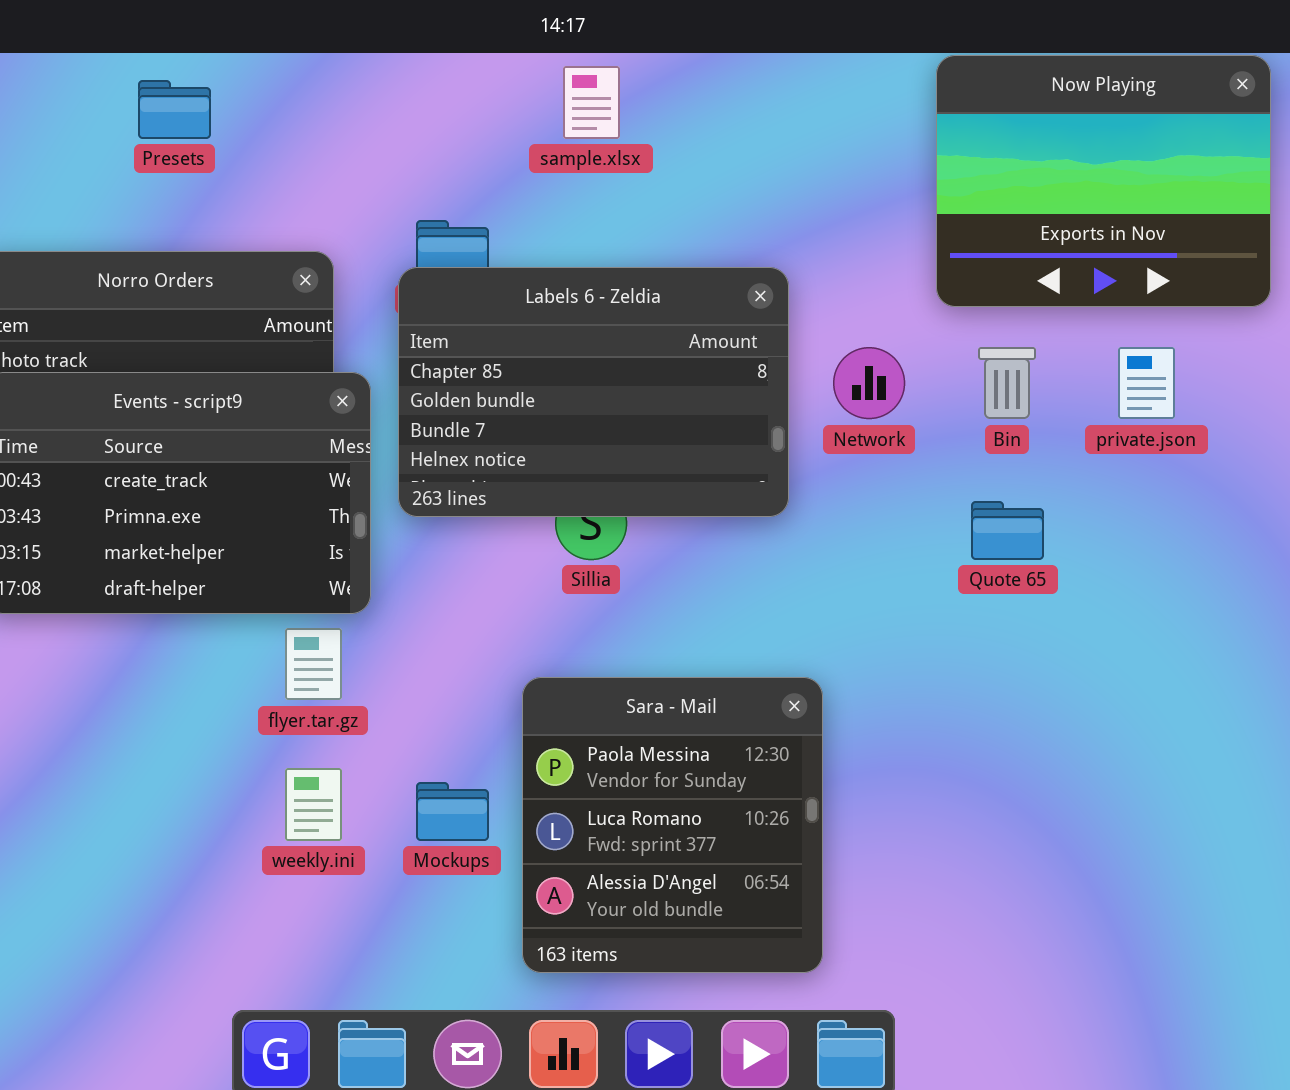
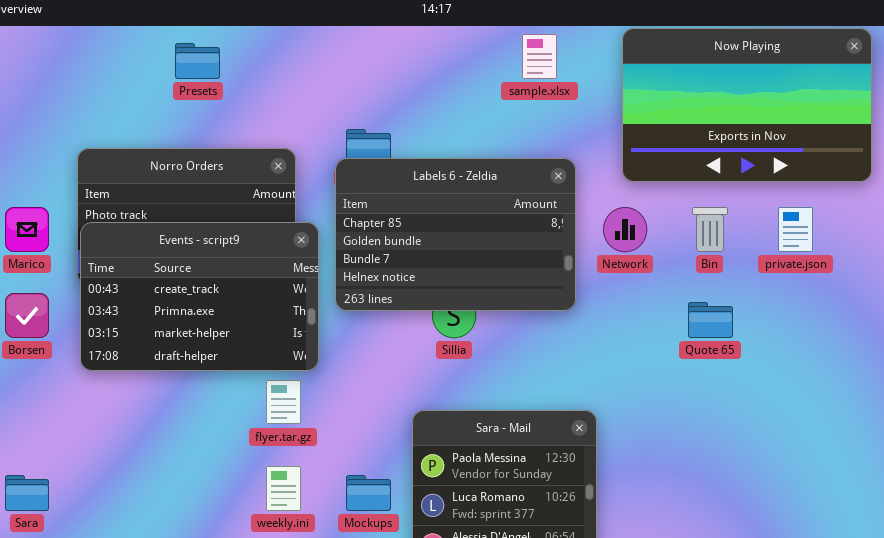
Now Playing: [936,55,1271,307] -> [622,28,872,182], resized
sample.xlsx: [563,66,620,139] -> [522,34,557,79], moved

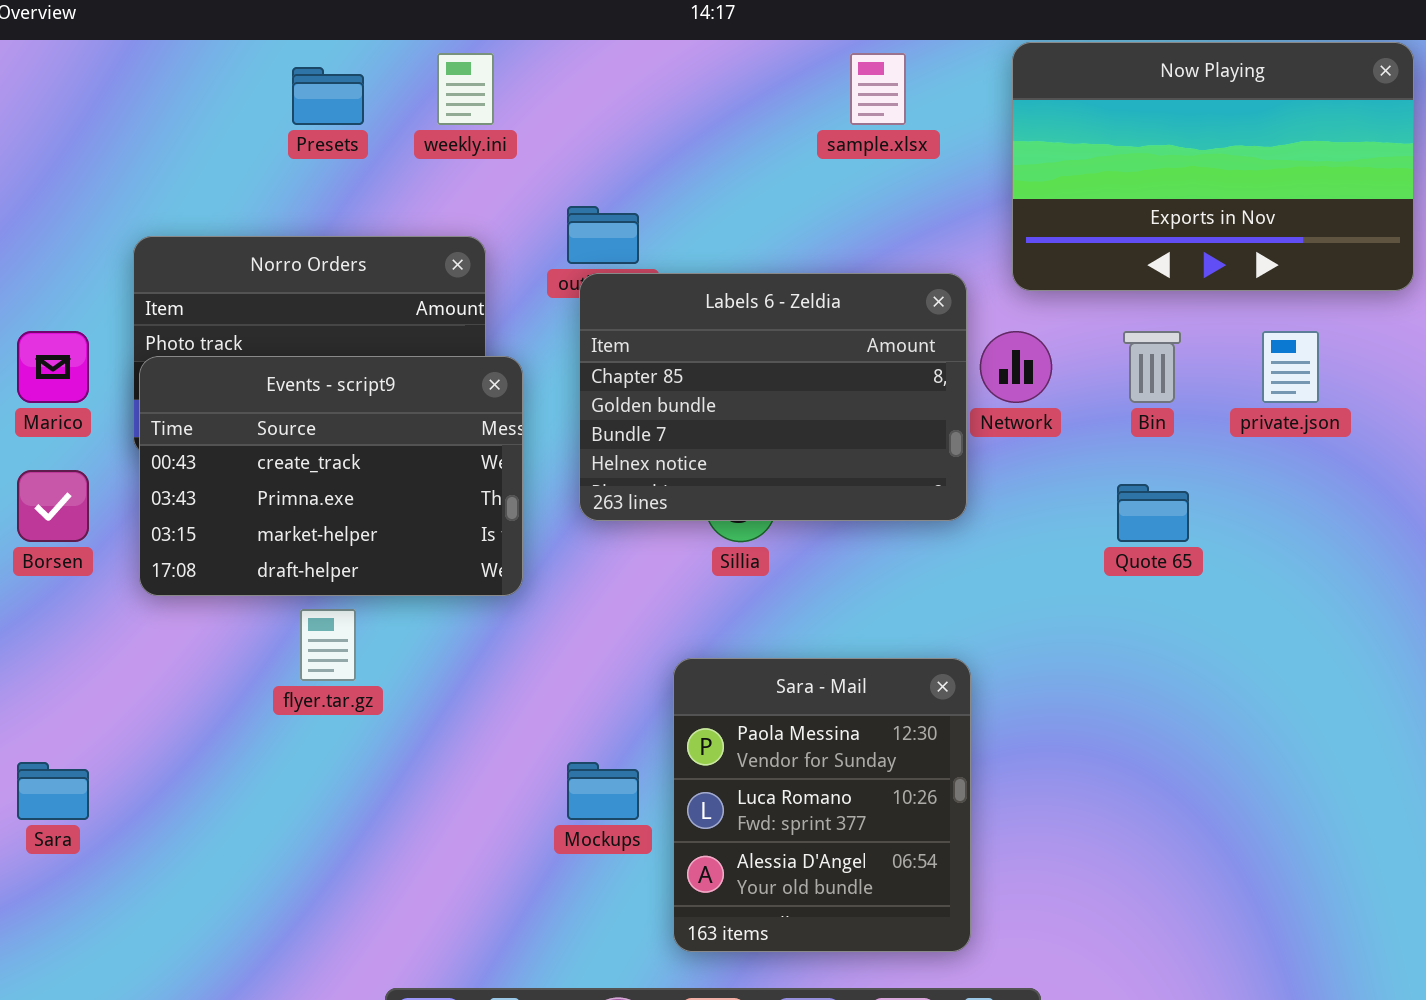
Labels 6 - Zeldia: [335,158,576,311] -> [579,273,967,521], moved
flyer.tar.gz: [266,380,301,424] -> [300,609,356,681], moved
weekly.ini: [266,466,301,511] -> [437,53,494,125], moved

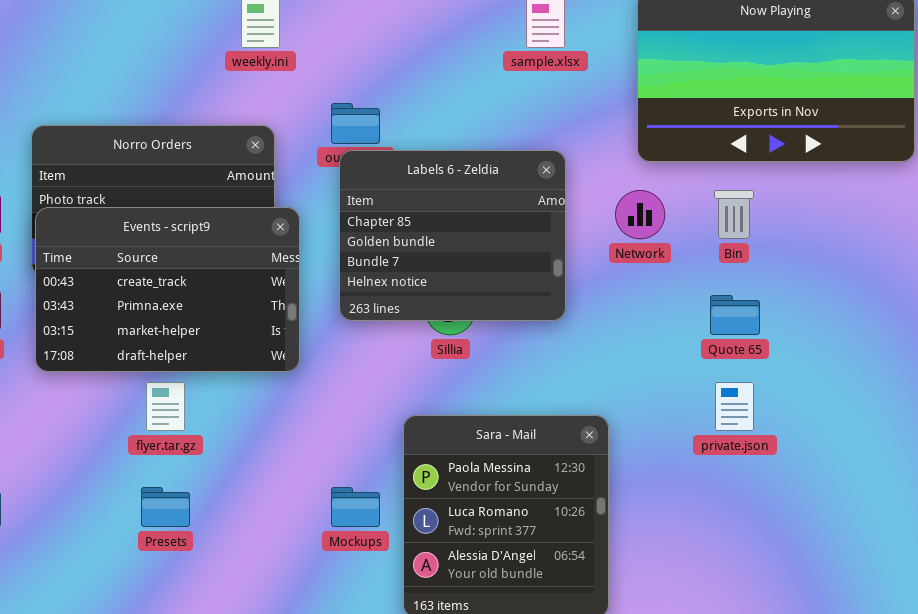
Presets: [292,67,364,125] -> [141,487,190,527], moved
Labels 6 - Zeldia: [579,273,967,521] -> [339,150,566,321], resized
private.json: [1262,331,1319,403] -> [715,382,754,431], moved

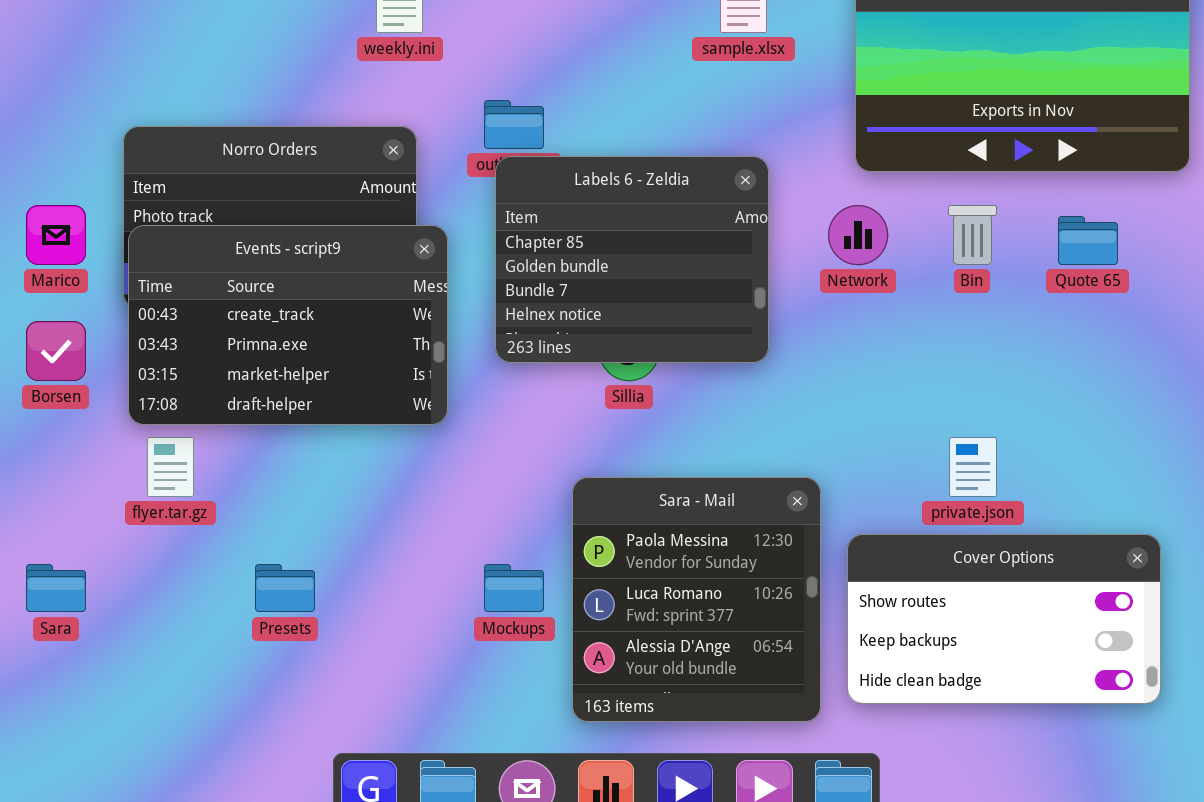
Quote 65: [710,295,760,335] -> [1058,216,1118,265], moved
flyer.tar.gz: [146,382,185,431] -> [147,437,194,497], moved
Cover Options: none -> [847,534,1161,704], opened

